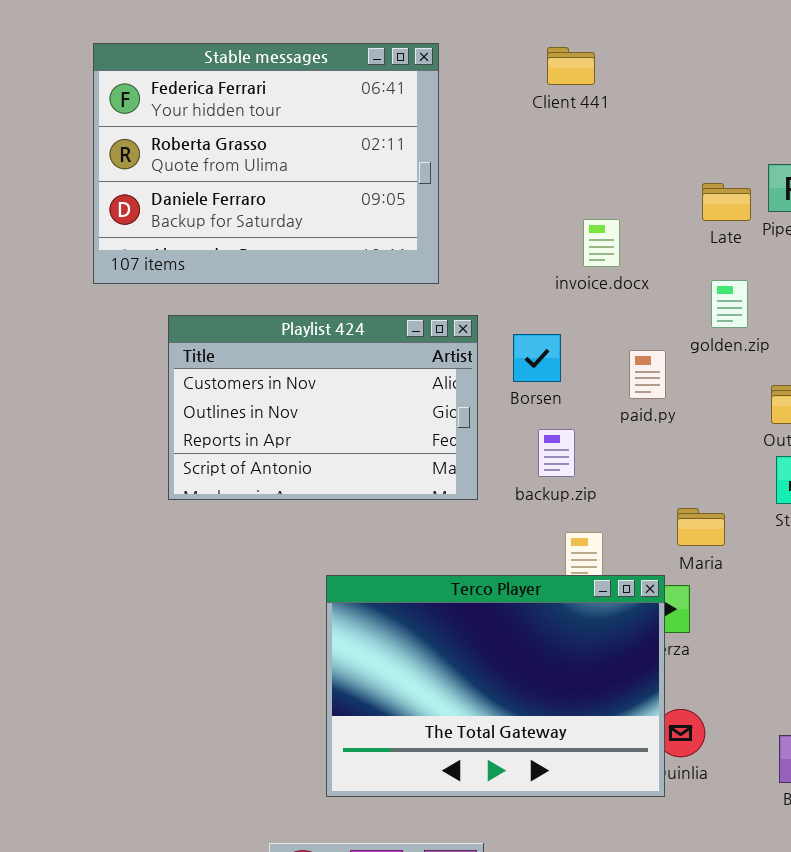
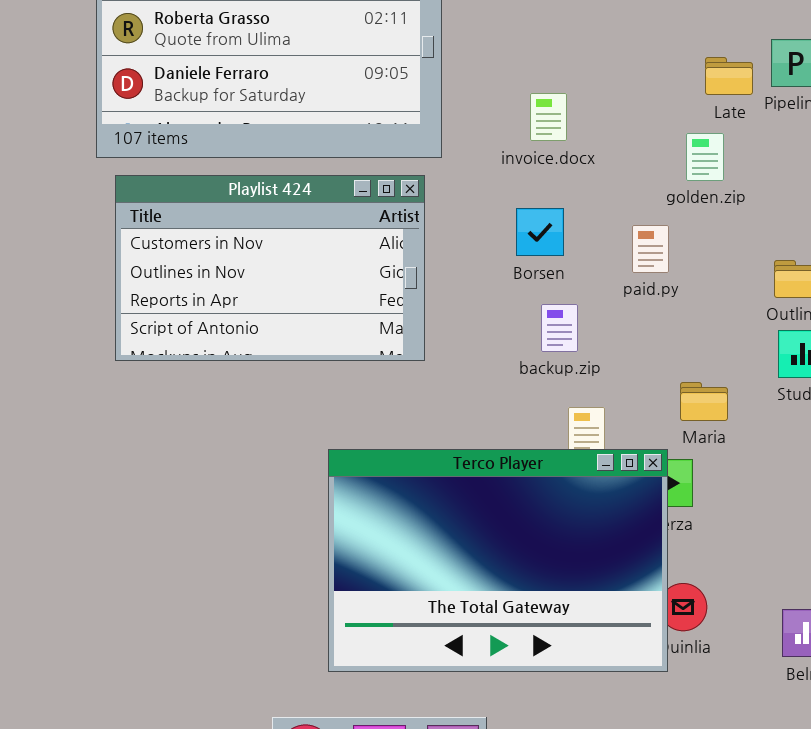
invoice.docx: [583,219,620,267] -> [530,93,567,141], moved
golden.zip: [711,280,748,328] -> [686,133,724,181], moved
Playlist 424: [168,315,478,500] -> [115,175,425,361], moved

